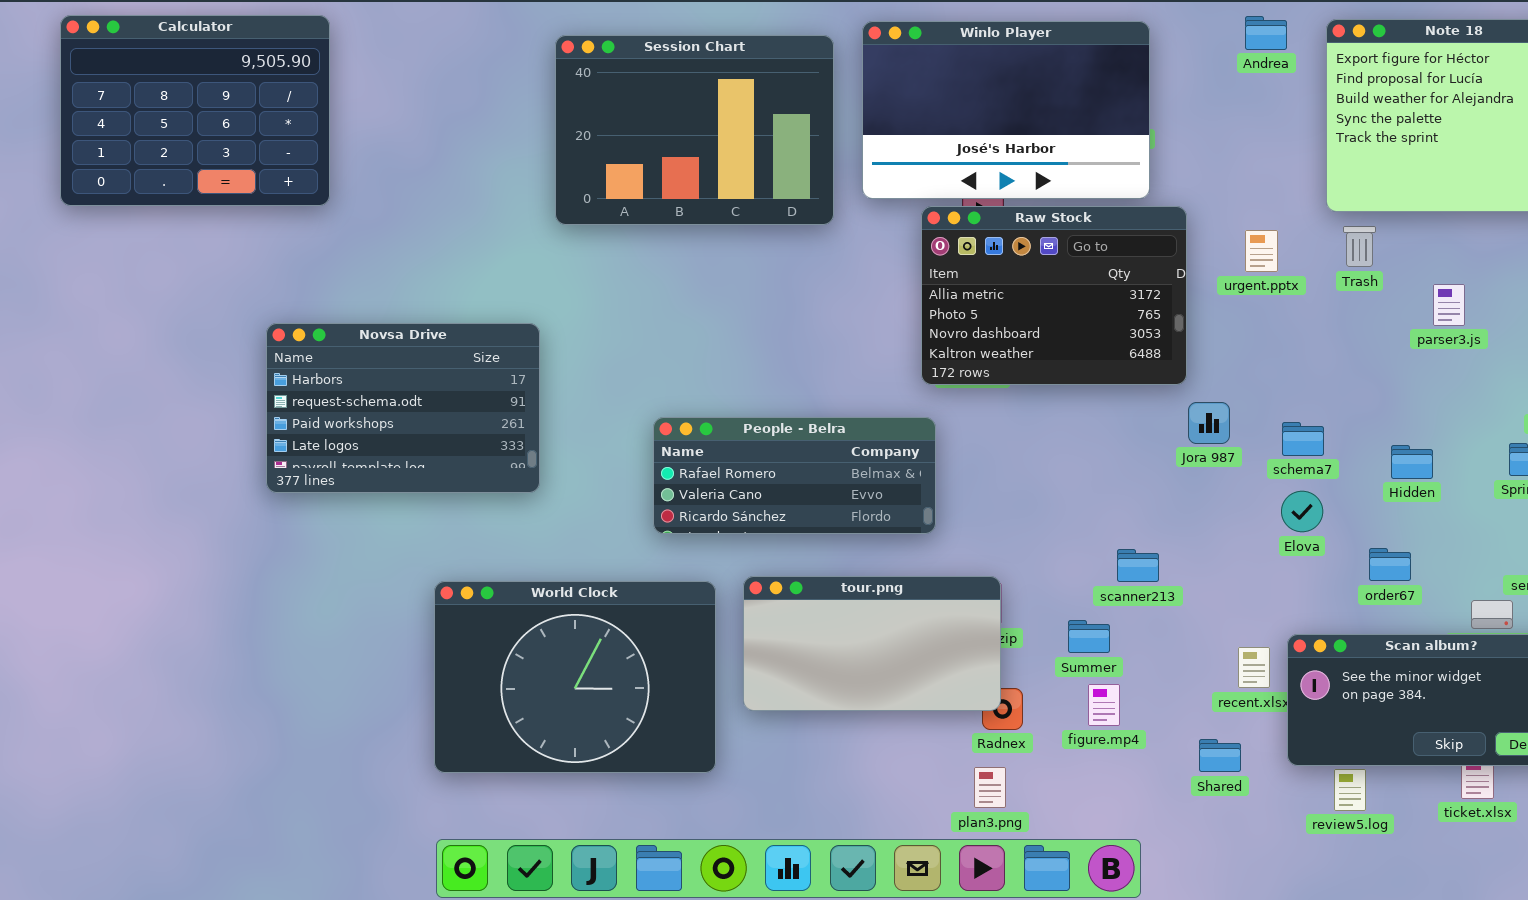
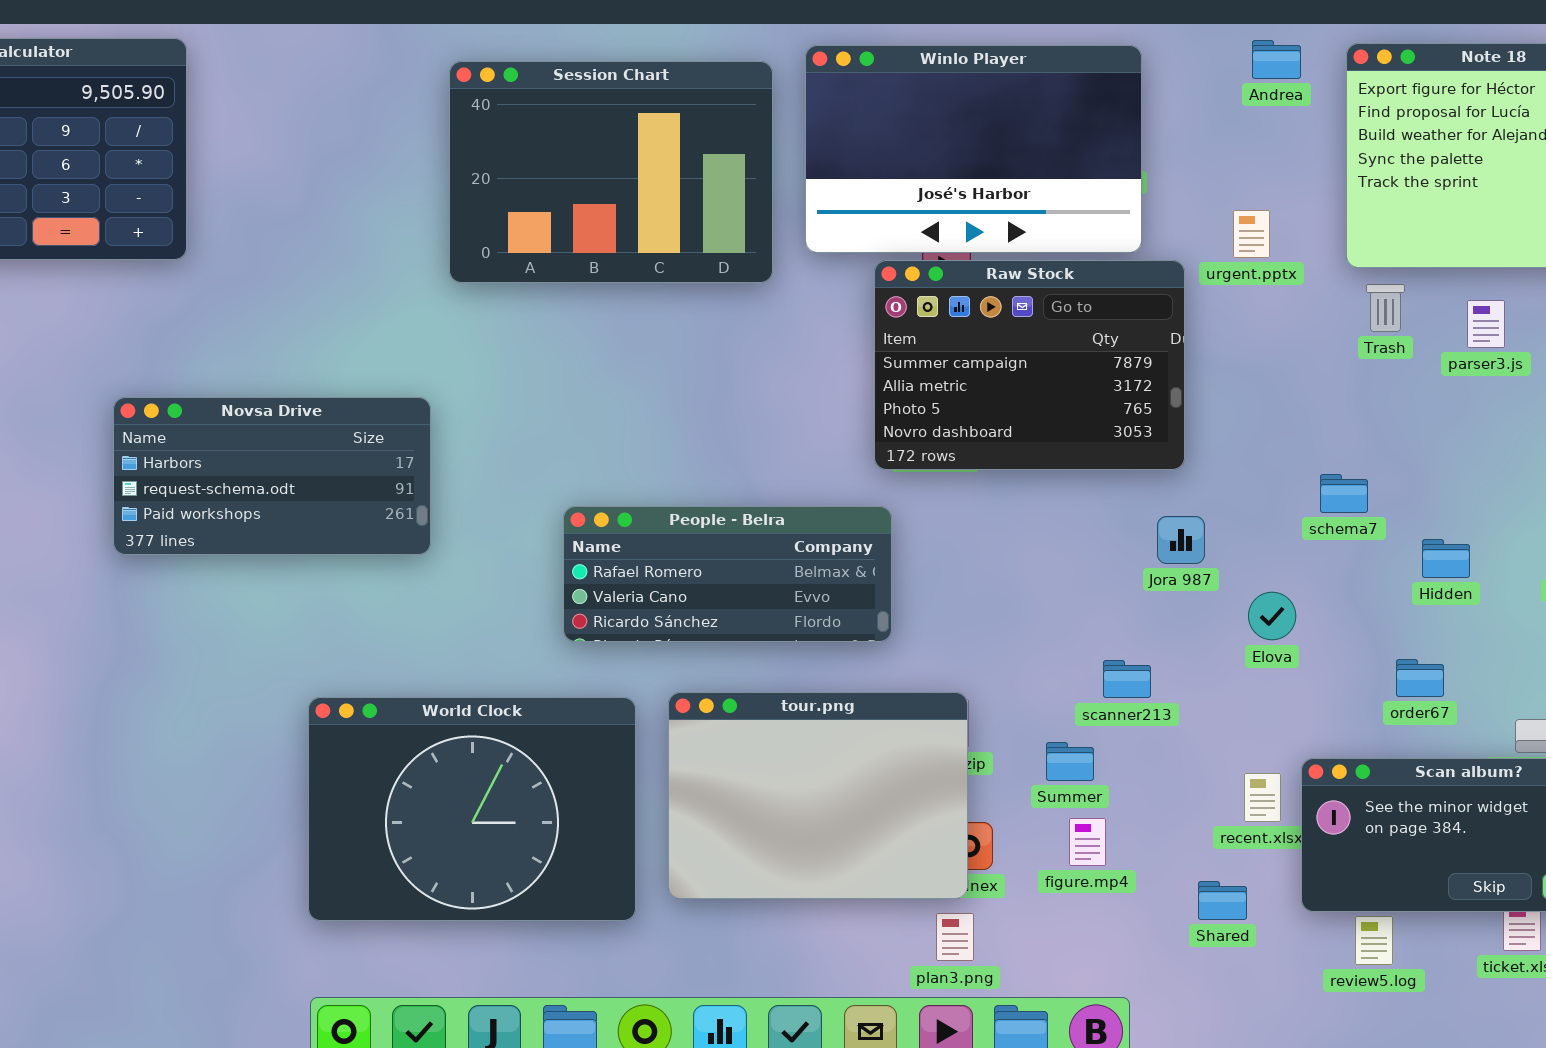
Raw Stock: [921,206,1187,385] -> [874,260,1185,470], scrolled up 1 row
urgent.pptx: [1245,230,1278,272] -> [1233,210,1270,258], moved
parser3.js: [1433,284,1465,326] -> [1467,300,1505,348], moved
Novsa Drive: [266,323,540,493] -> [113,397,431,555], resized
Jora 987: [1188,402,1230,444] -> [1157,516,1205,564], moved
schema7: [1282,422,1324,456] -> [1320,474,1368,513], moved
Elova: [1281,491,1323,532] -> [1248,592,1296,640], moved
tour.png: [743,576,1001,711] -> [668,692,968,899], resized

